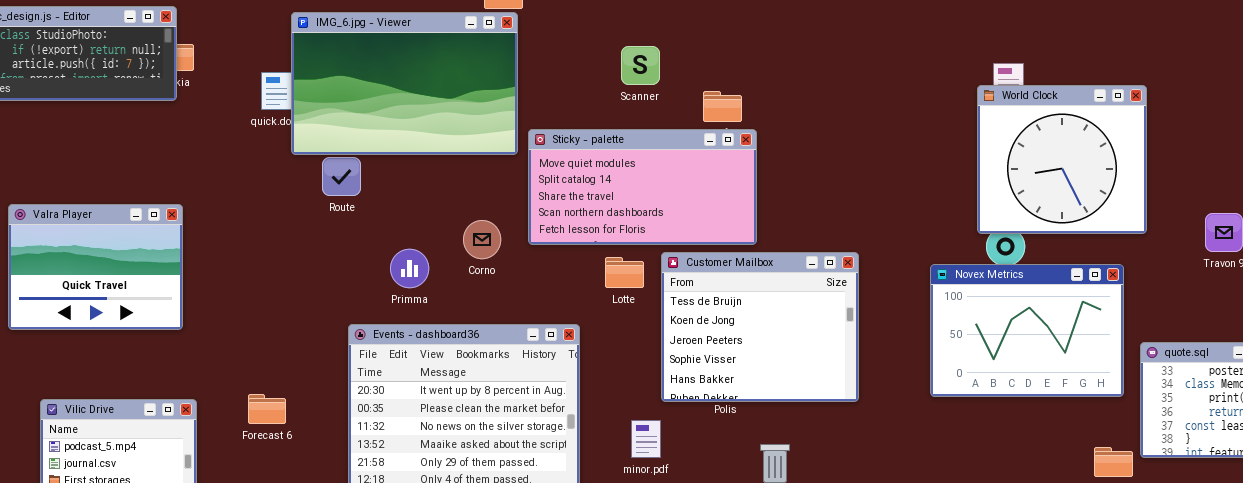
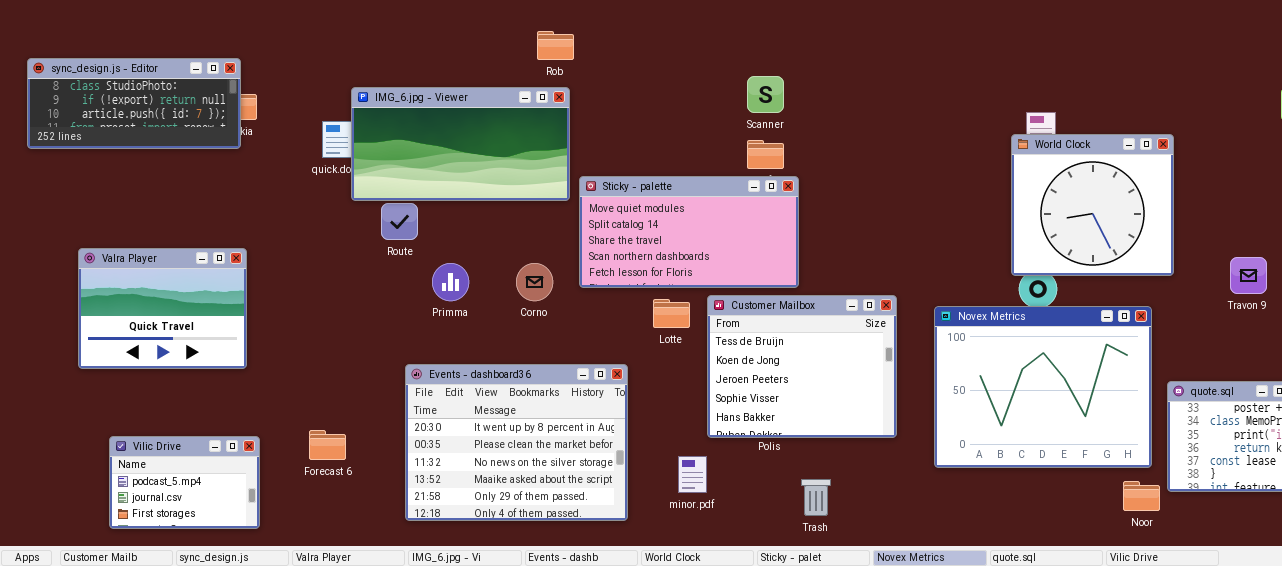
IMG_6.jpg - Viewer: [291,12,518,155] -> [351,87,570,201], resized
Scanner: [621,46,660,85] -> [747,76,784,113], moved
Primma: [390,249,429,288] -> [432,263,469,301], moved
Novex Metrics: [930,264,1124,397] -> [934,306,1152,468], resized

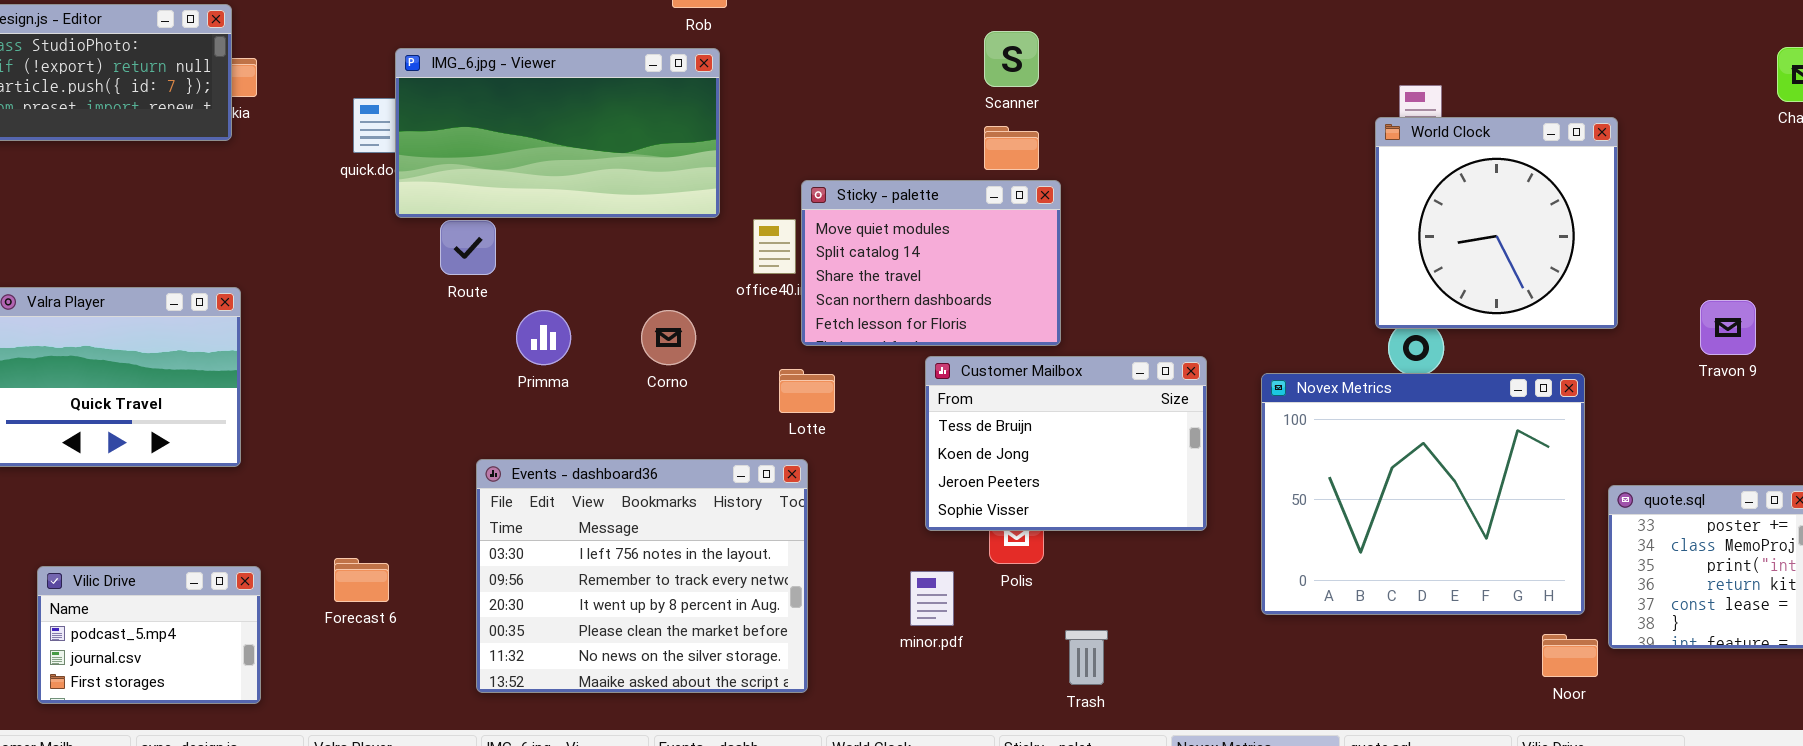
Sticky - palette: [579,176,799,288] -> [801,180,1061,346], resized
Customer Mailbox: [707,295,897,438] -> [925,356,1207,531], resized
Lotte: [653,299,690,328] -> [779,369,835,413], moved
Events - dashboard36: [405,364,628,521] -> [476,459,808,693], scrolled up 2 rows
minor.pdf: [678,456,707,493] -> [910,571,954,626], moved

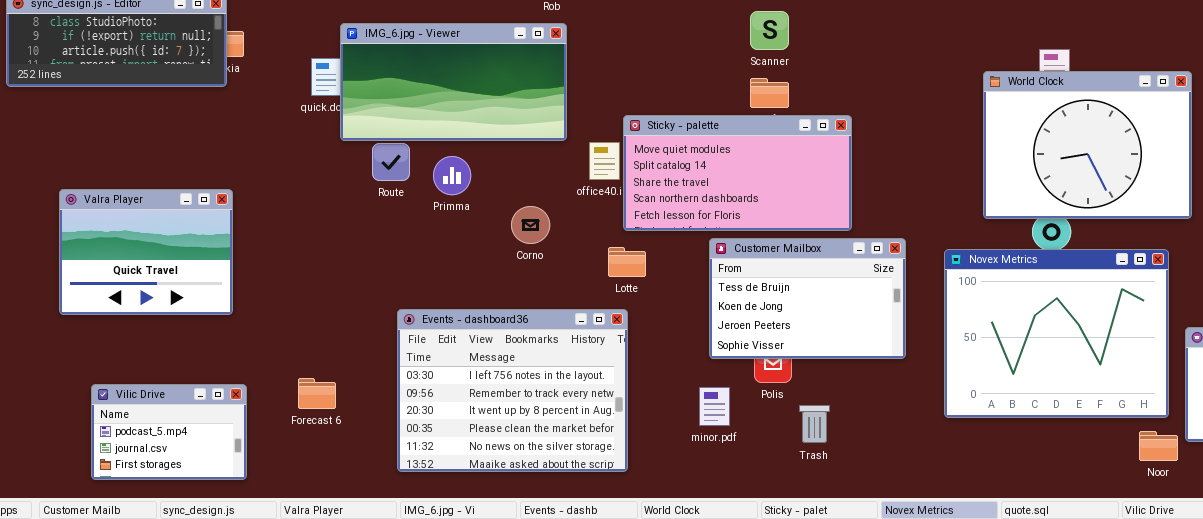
World Clock: [1375,117,1618,329] -> [983,71,1192,219], resized
Sticky - palette: [801,180,1061,346] -> [623,115,852,231], resized
Primma: [516,310,571,365] -> [433,156,471,195], moved
Trash: [1065,630,1108,685] -> [799,405,830,443], moved

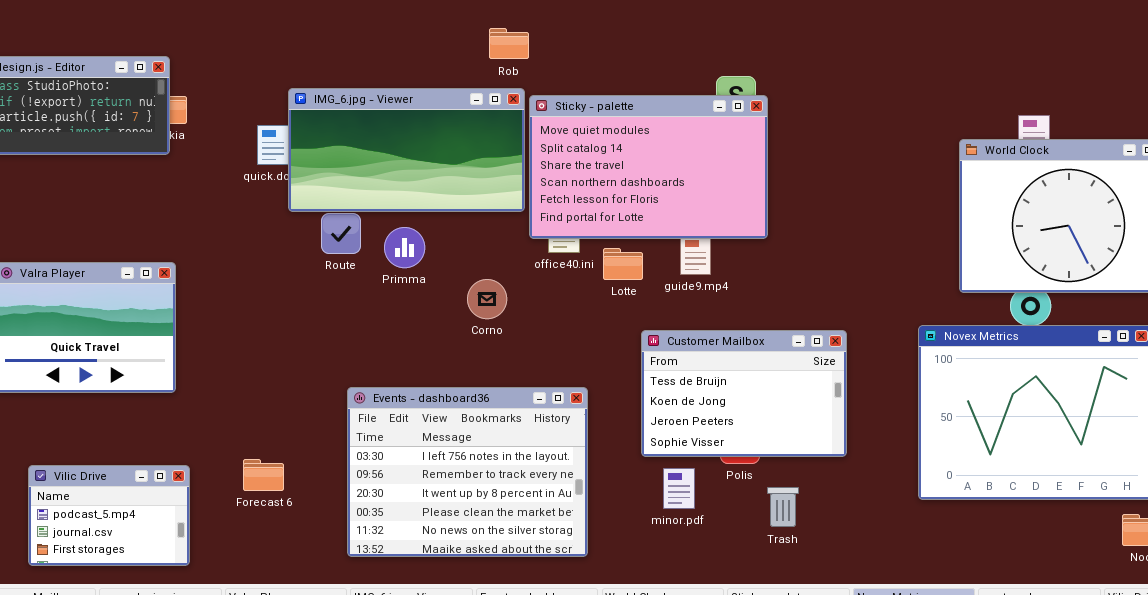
Sticky - palette: [623,115,852,231] -> [529,95,768,239], moved, resized
Customer Mailbox: [709,238,906,359] -> [641,330,847,457], moved
Lotte: [608,247,646,277] -> [603,248,643,280], moved

